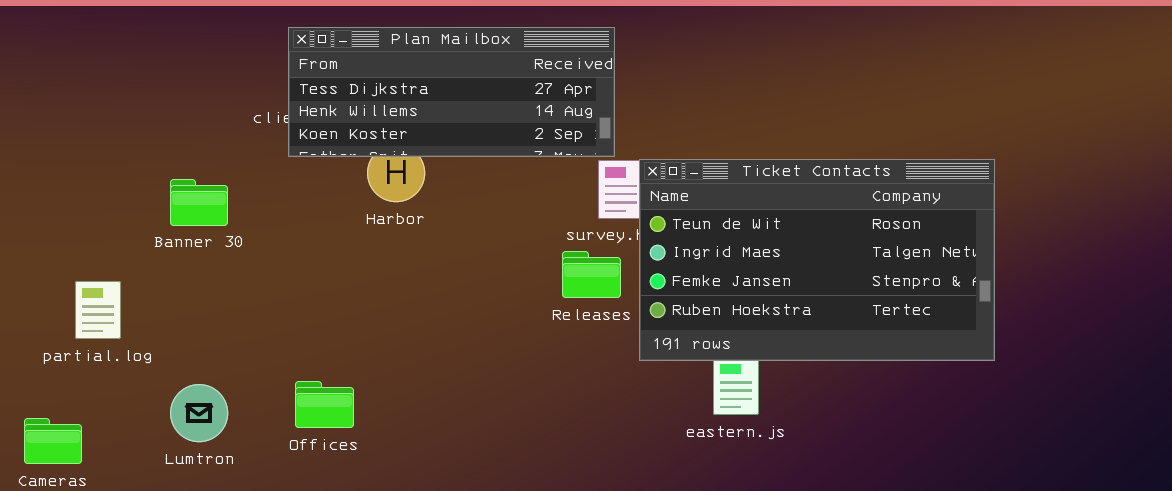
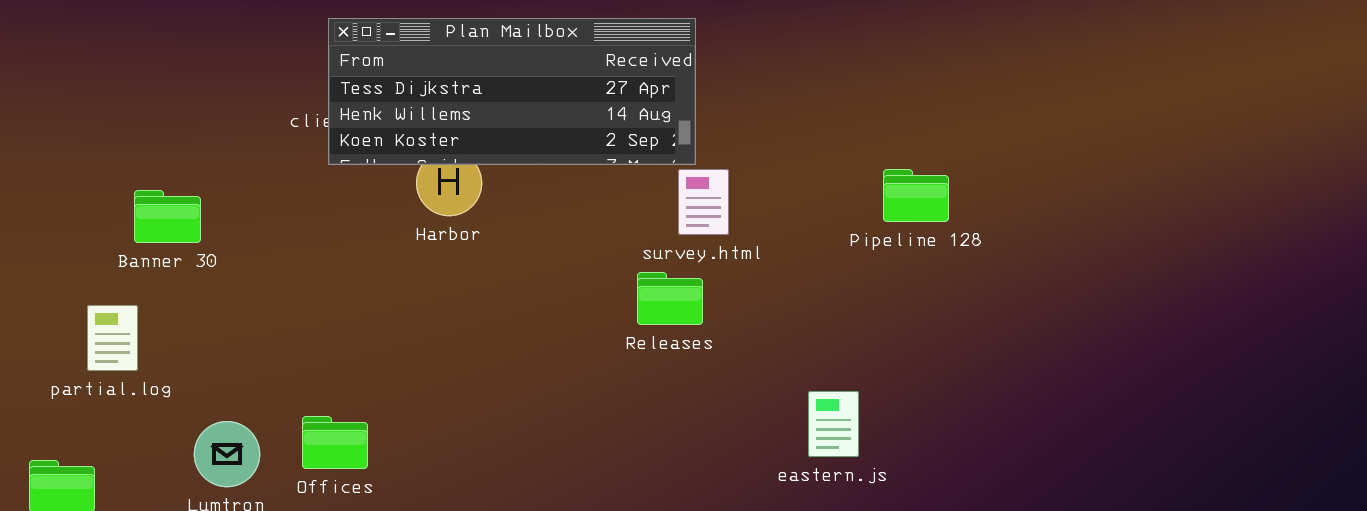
Ticket Contacts: [639,159,995,361] -> none, closed
Banner 30: [170,179,228,226] -> [134,190,201,243], moved
Offices: [295,381,354,428] -> [302,416,368,469], moved

